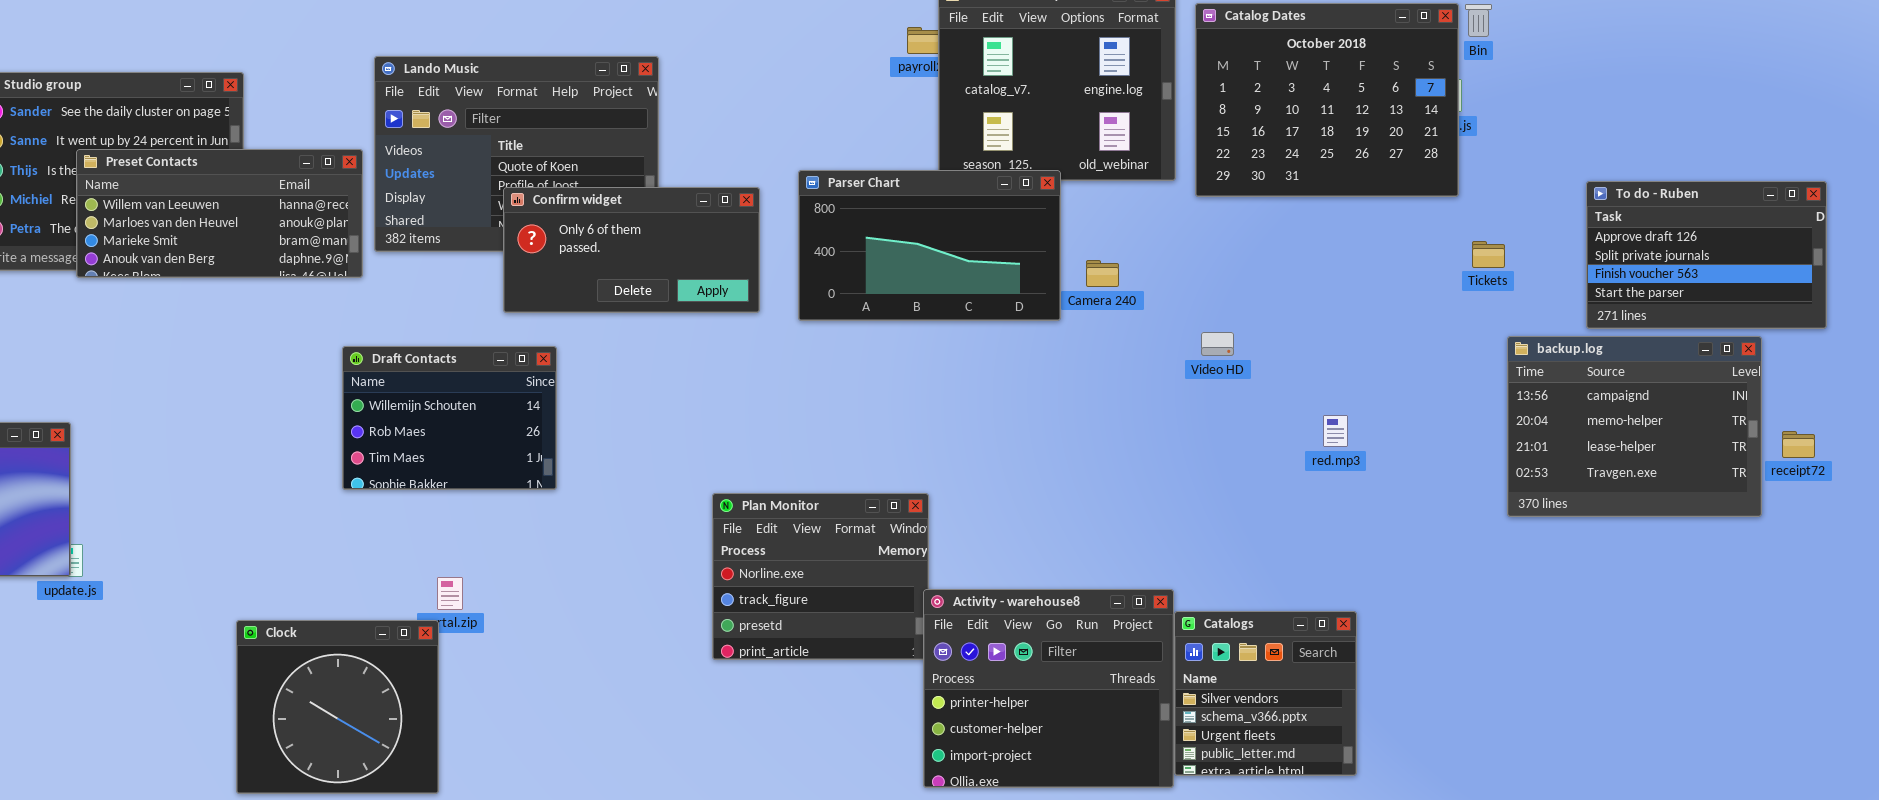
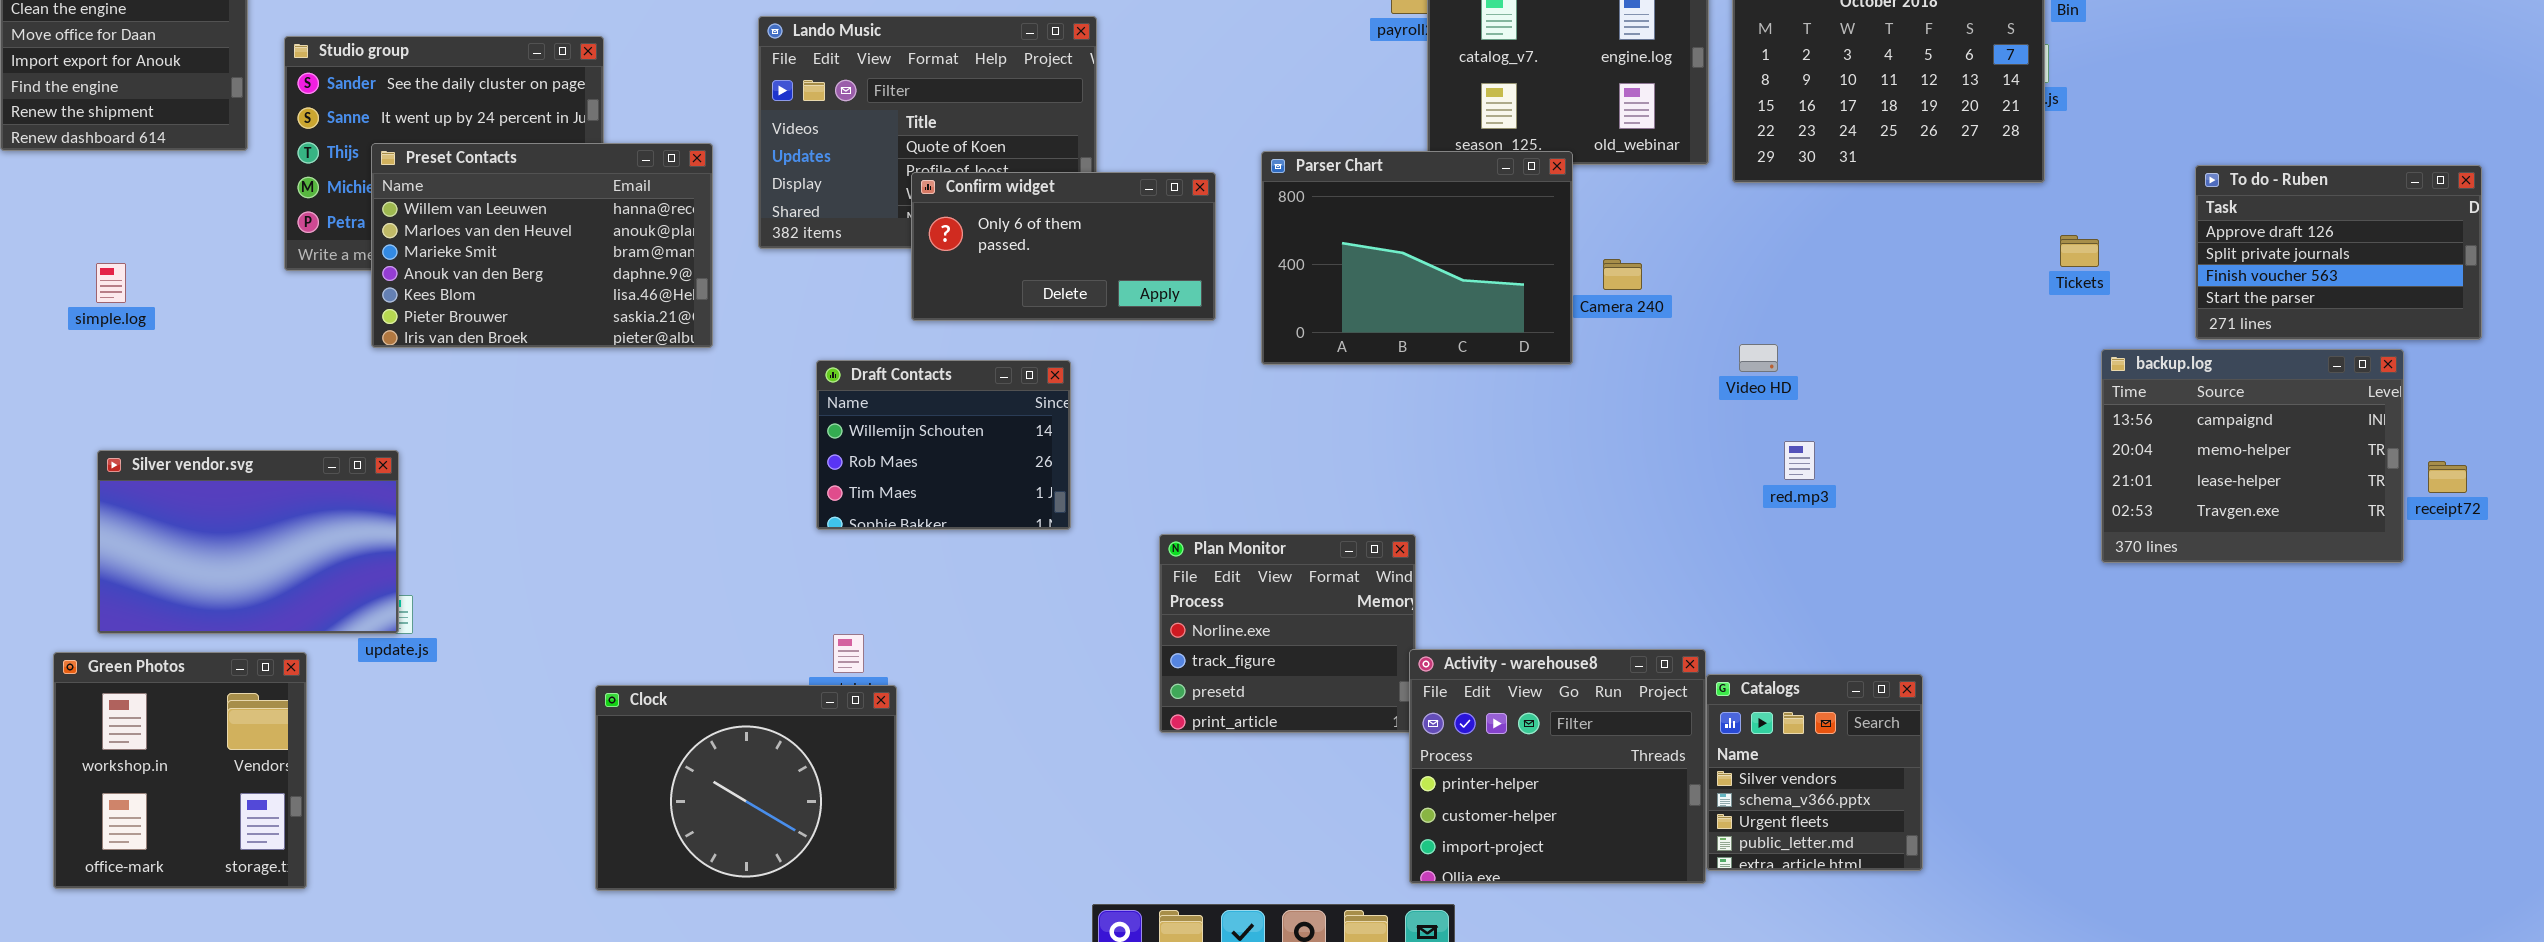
Preset Contacts: [76,149,363,278] -> [371,143,713,348], moved, resized
Parser Chart: [798,170,1061,321] -> [1261,151,1573,365], resized
Draft Contacts: [342,346,557,490] -> [816,360,1071,530], moved
red.mp3: [1323,415,1348,447] -> [1784,441,1815,480], moved
Clock: [236,620,439,794] -> [595,685,897,891], resized

